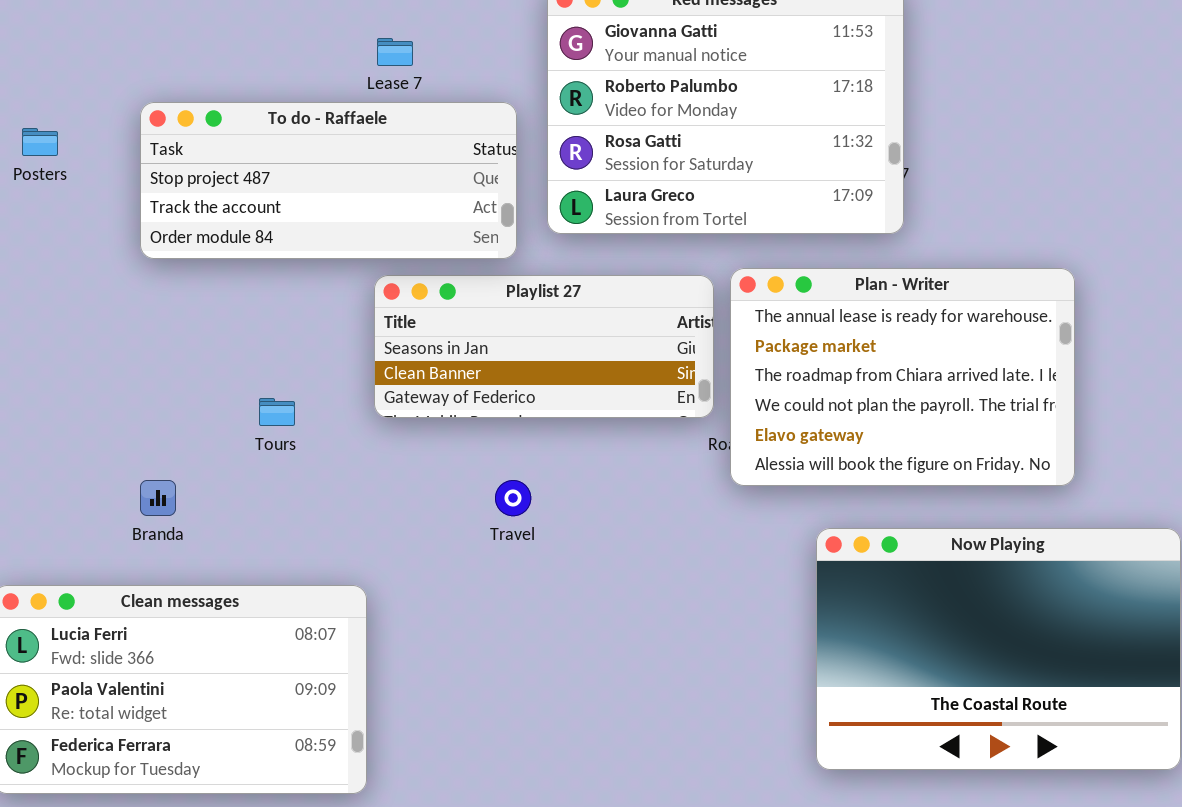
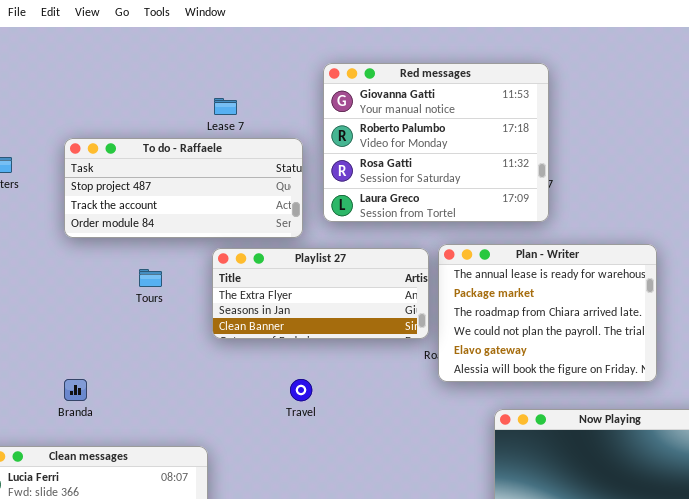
Playlist 27: [374,275,714,418] -> [212,248,429,339], scrolled up 1 row
Tours: [259,398,295,426] -> [139,269,162,287], moved

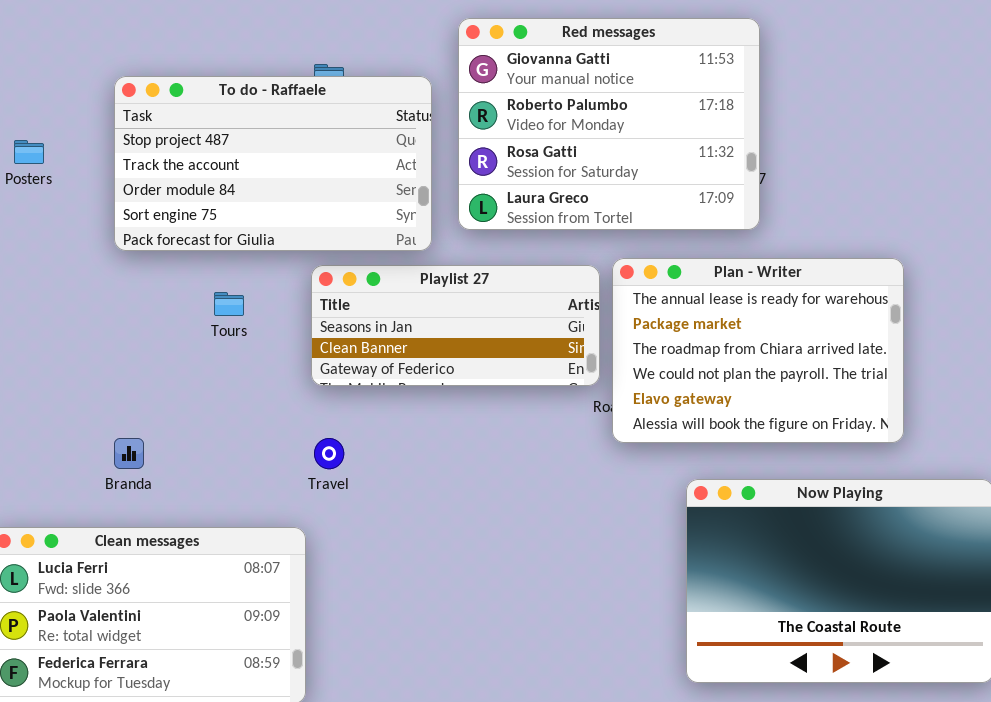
To do - Raffaele: [64,138,303,238] -> [114,76,432,251], resized
Playlist 27: [212,248,429,339] -> [311,265,600,386], scrolled down 1 row
Travel: [290,379,312,401] -> [314,438,344,469], moved

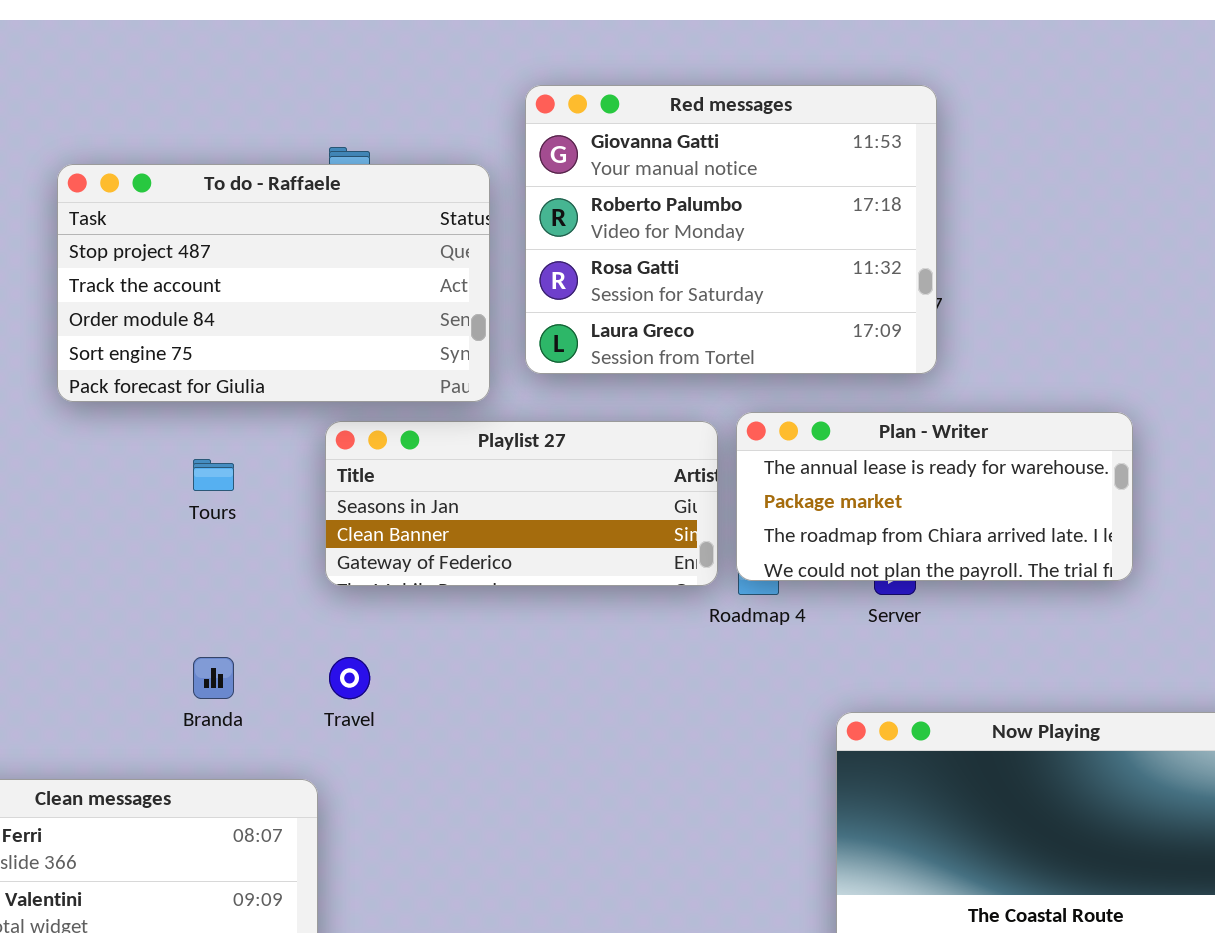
Plan - Writer: [612,258,904,443] -> [736,412,1133,581], resized
Branda: [114,438,144,469] -> [193,657,234,699], moved

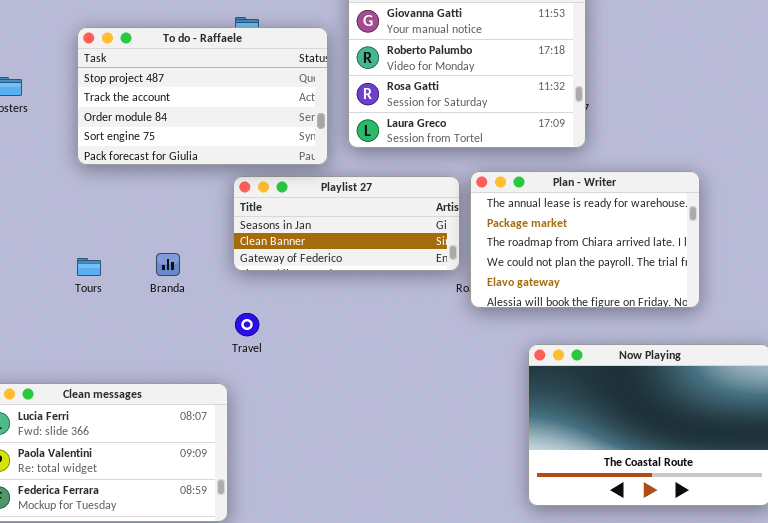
Plan - Writer: [736,412,1133,581] -> [470,171,700,308], resized
Tours: [193,459,234,491] -> [77,258,101,276], moved
Branda: [193,657,234,699] -> [156,253,180,276], moved

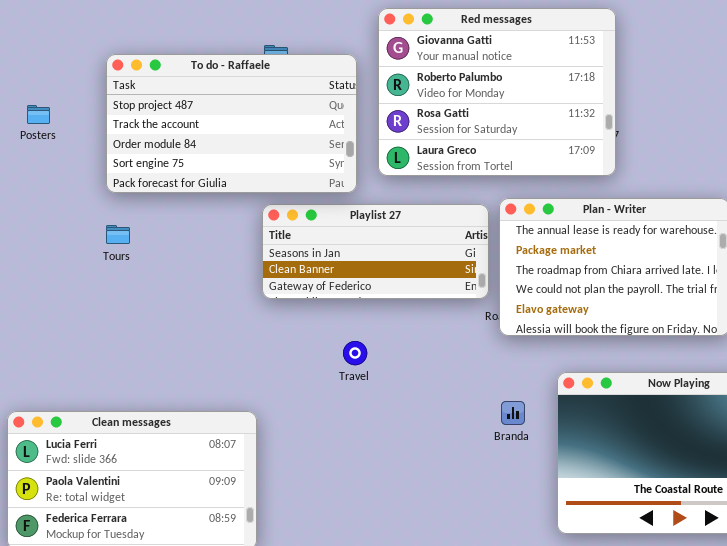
Branda: [156,253,180,276] -> [501,401,525,425], moved
Tours: [77,258,101,276] -> [106,225,130,244], moved
Travel: [235,313,259,336] -> [343,341,367,365], moved

